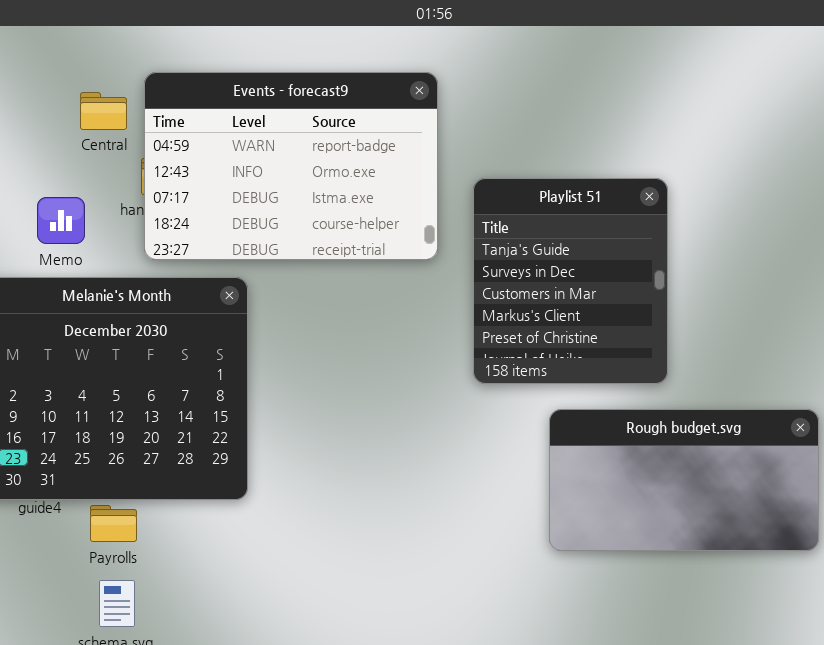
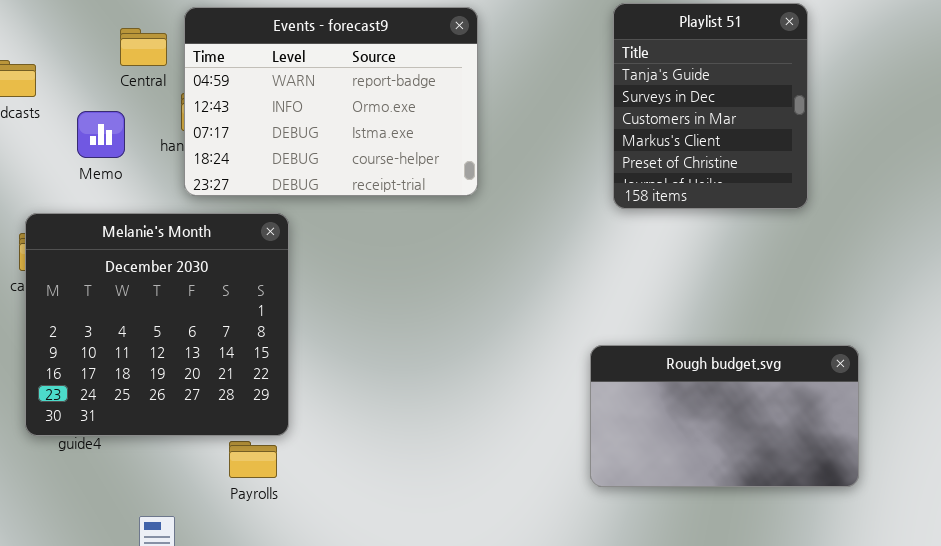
Playlist 51: [473,178,668,384] -> [613,3,808,209], moved
Memo: [37,197,85,244] -> [77,111,125,158], moved
Payrolls: [90,505,137,542] -> [229,441,277,478], moved

